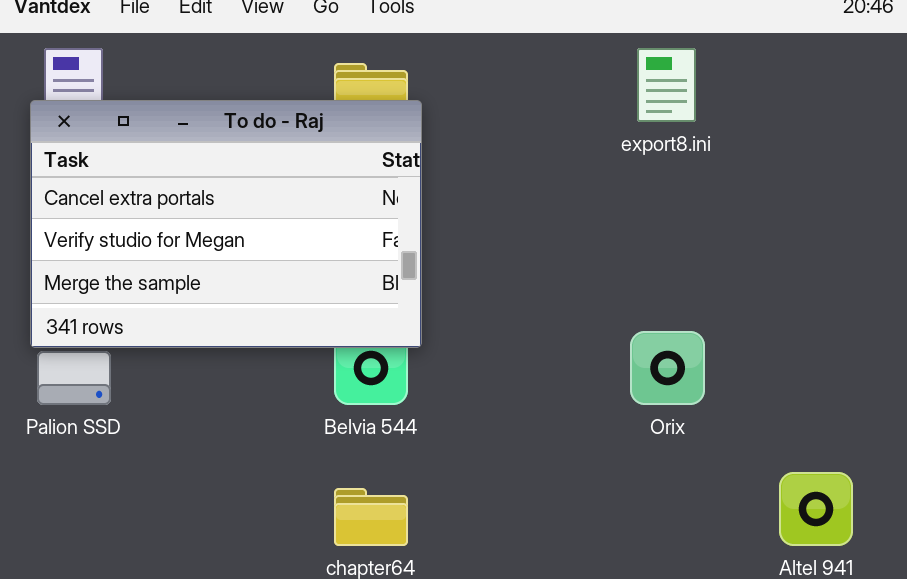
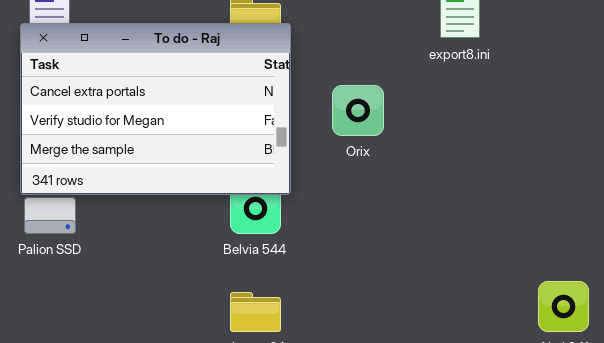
Orix: [630,331,705,405] -> [332,85,384,136], moved

